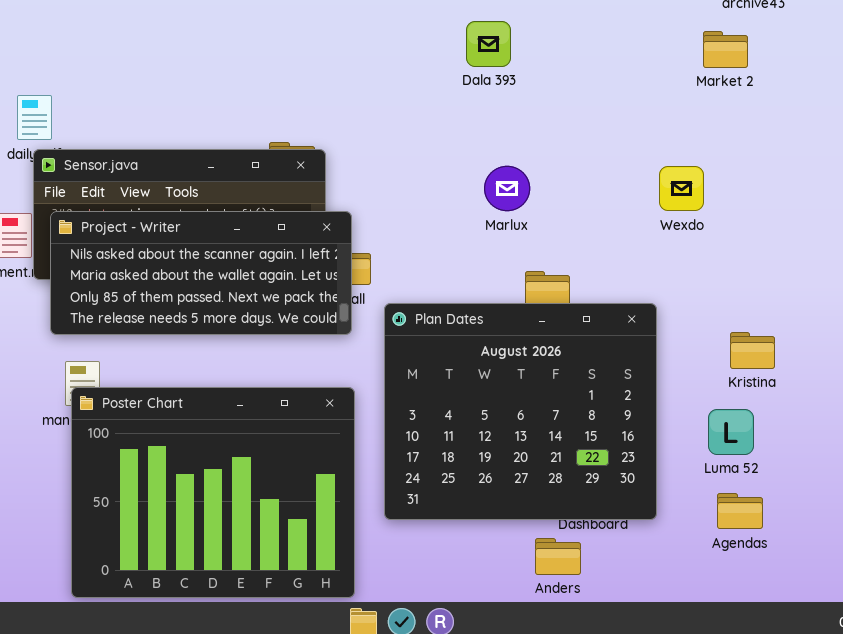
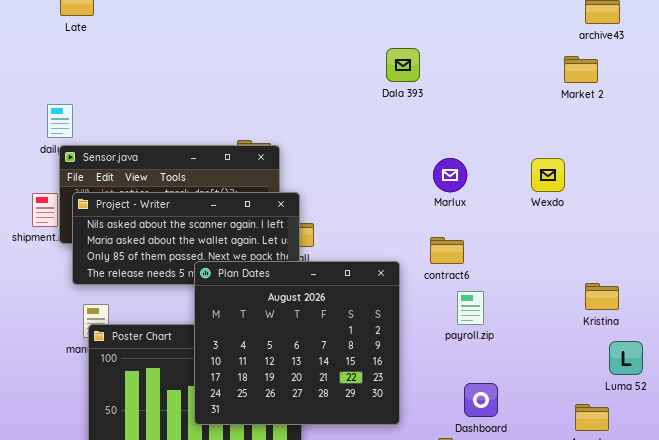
Marlux: [484,166,530,211] -> [433,158,467,192], moved
Plan Dates: [384,303,657,520] -> [194,261,400,425], moved
Luma 52: [708,409,754,455] -> [609,341,643,375], moved

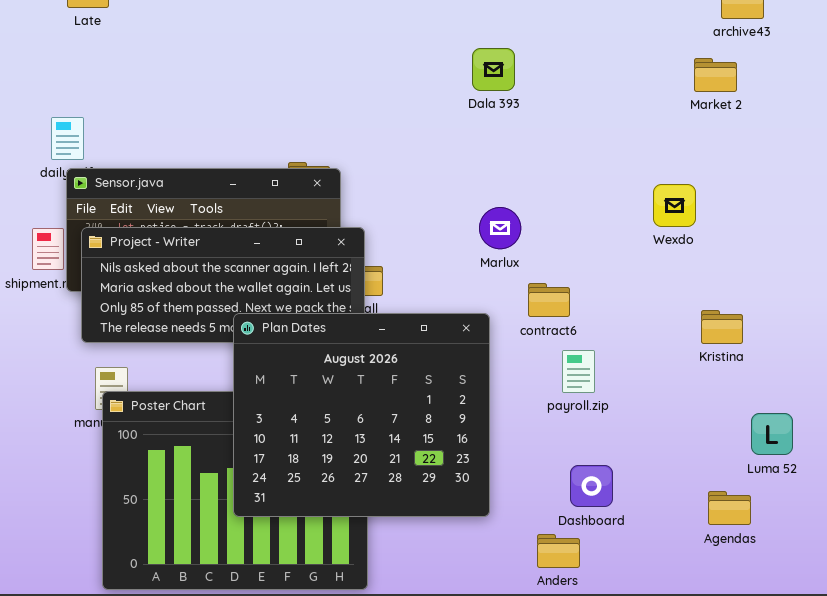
Marlux: [433,158,467,192] -> [479,207,521,249], moved
Kristina: [585,283,619,310] -> [701,310,743,344], moved

